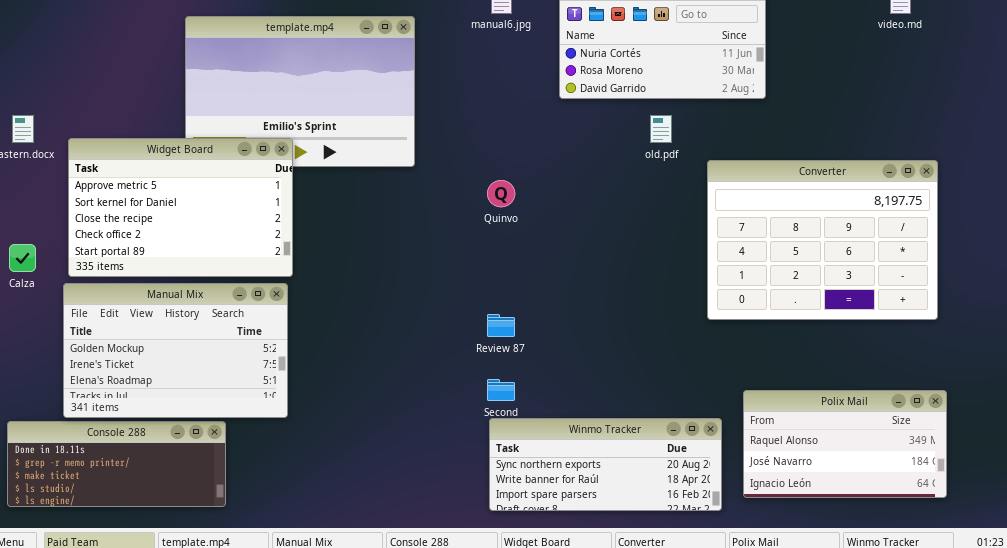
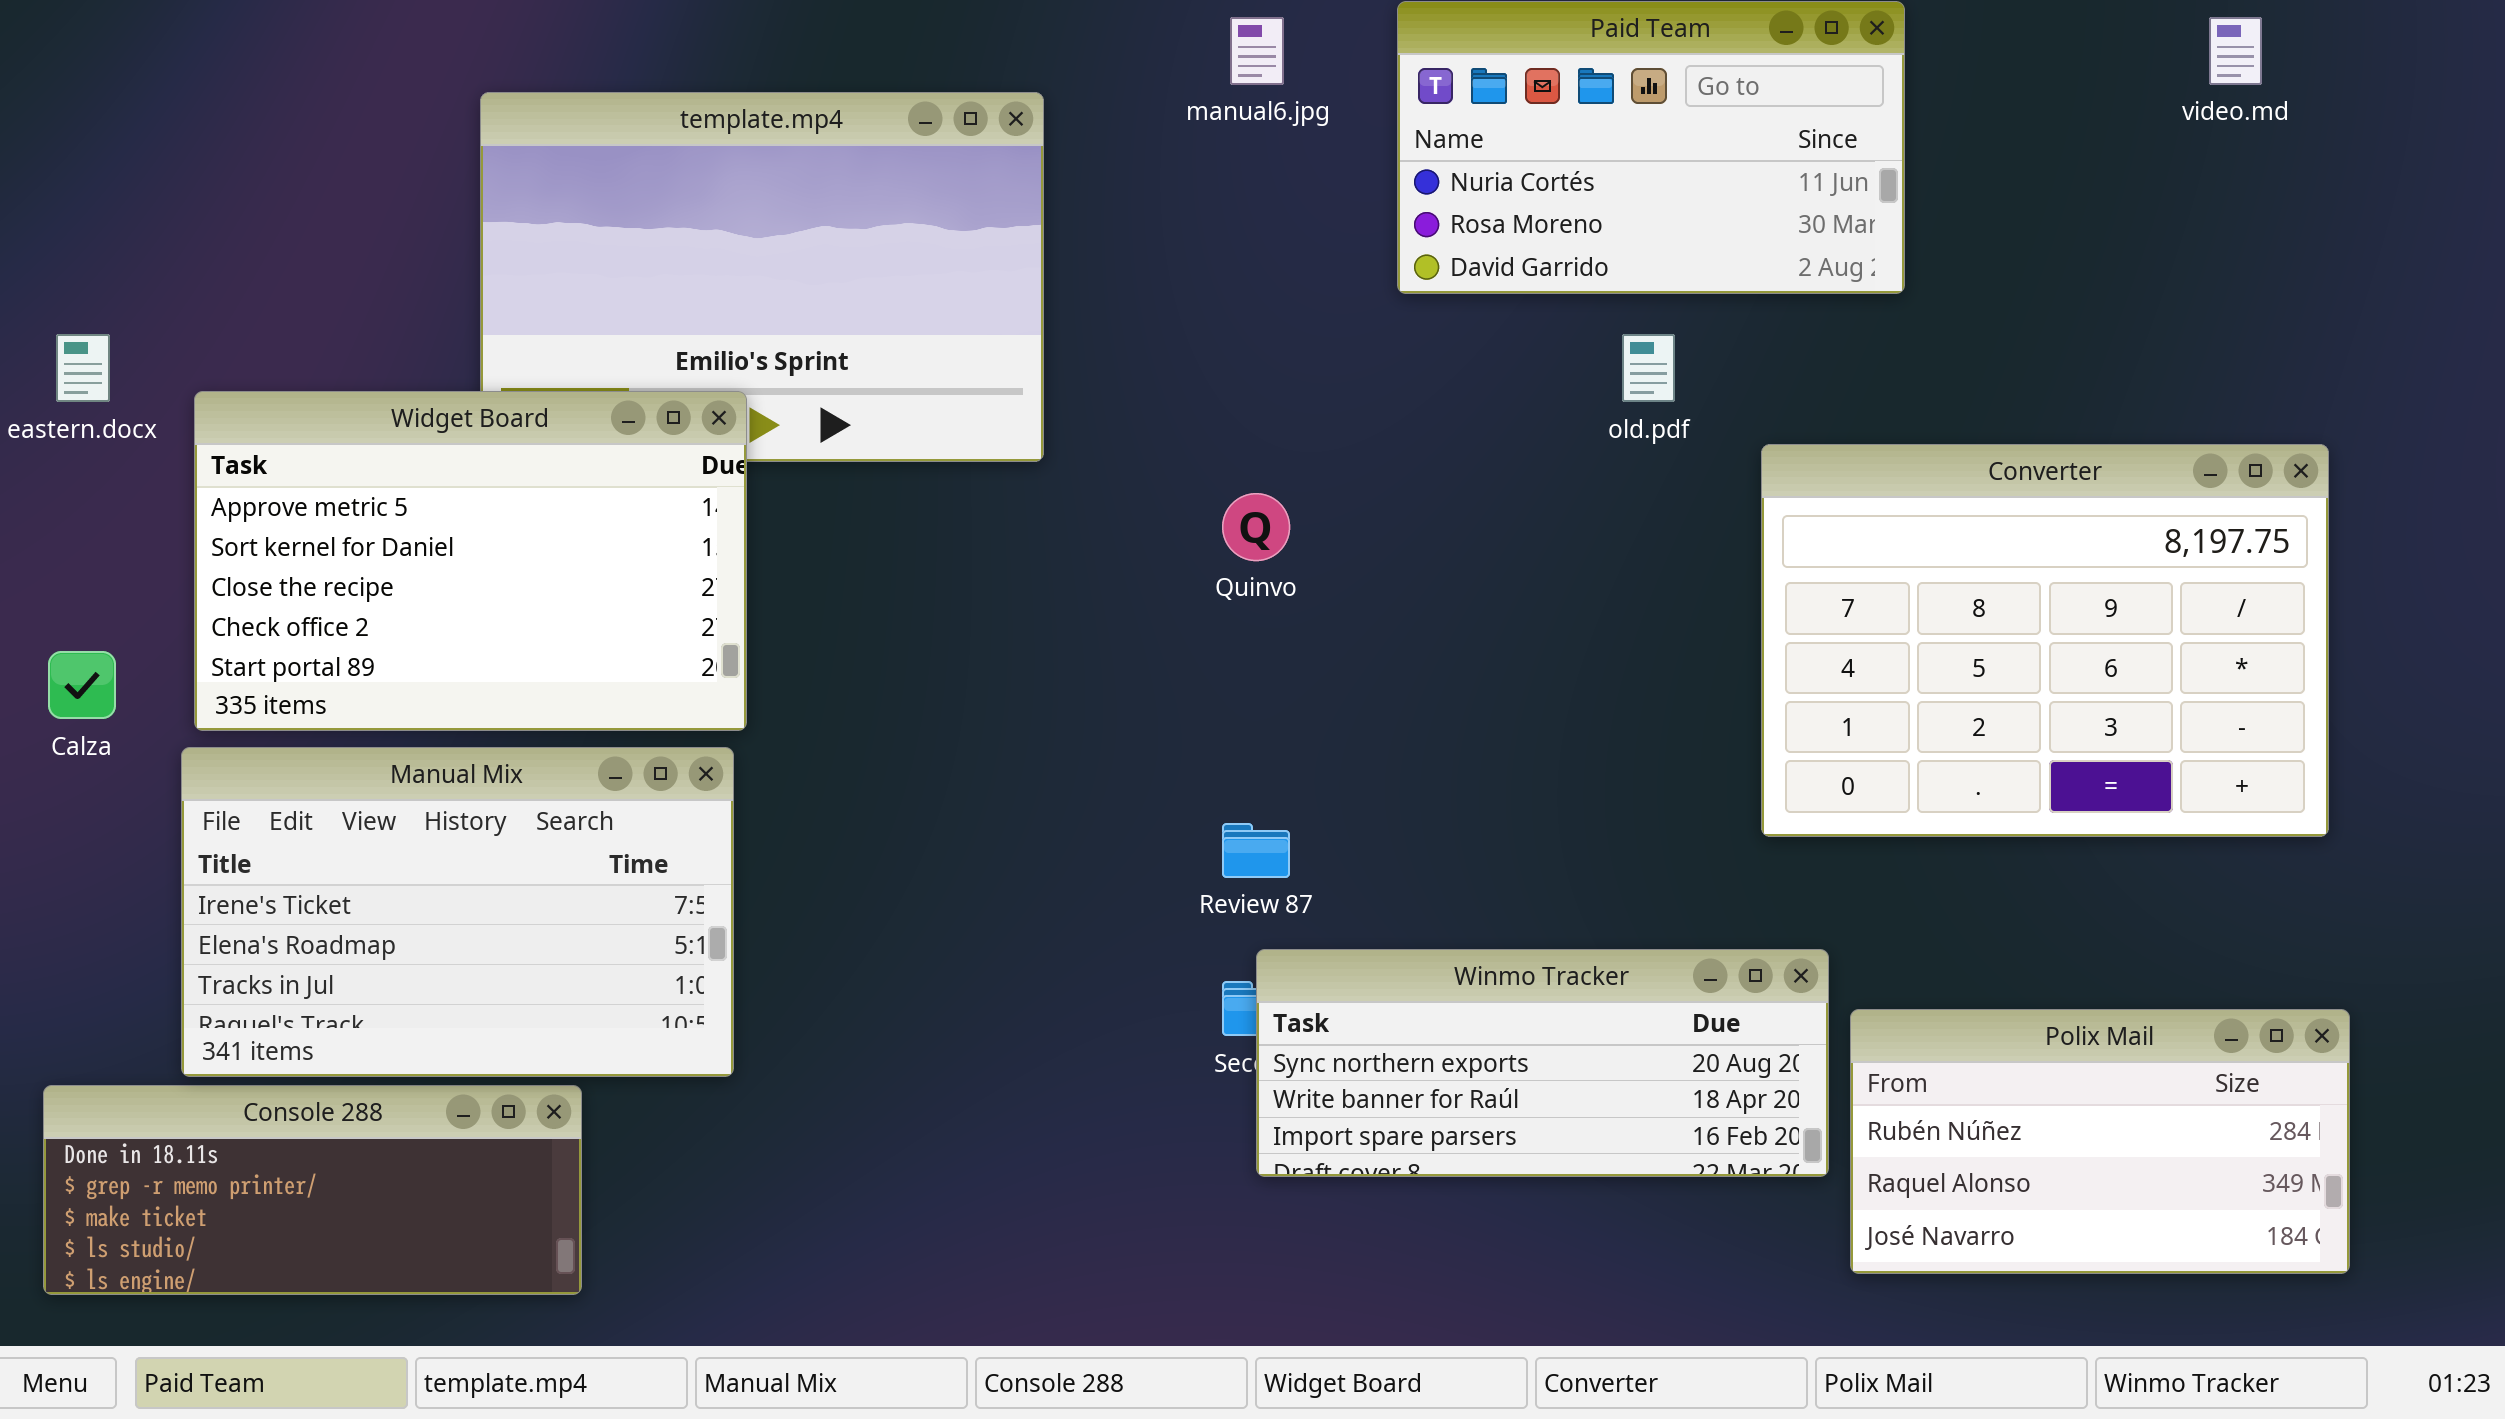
Manual Mix: [63,283,288,418] -> [181,747,734,1077], scrolled down 1 row
Polix Mail: [743,390,947,498] -> [1850,1009,2350,1274], scrolled up 1 row
Winmo Tracker: [489,418,722,511] -> [1256,949,1829,1177], moved

